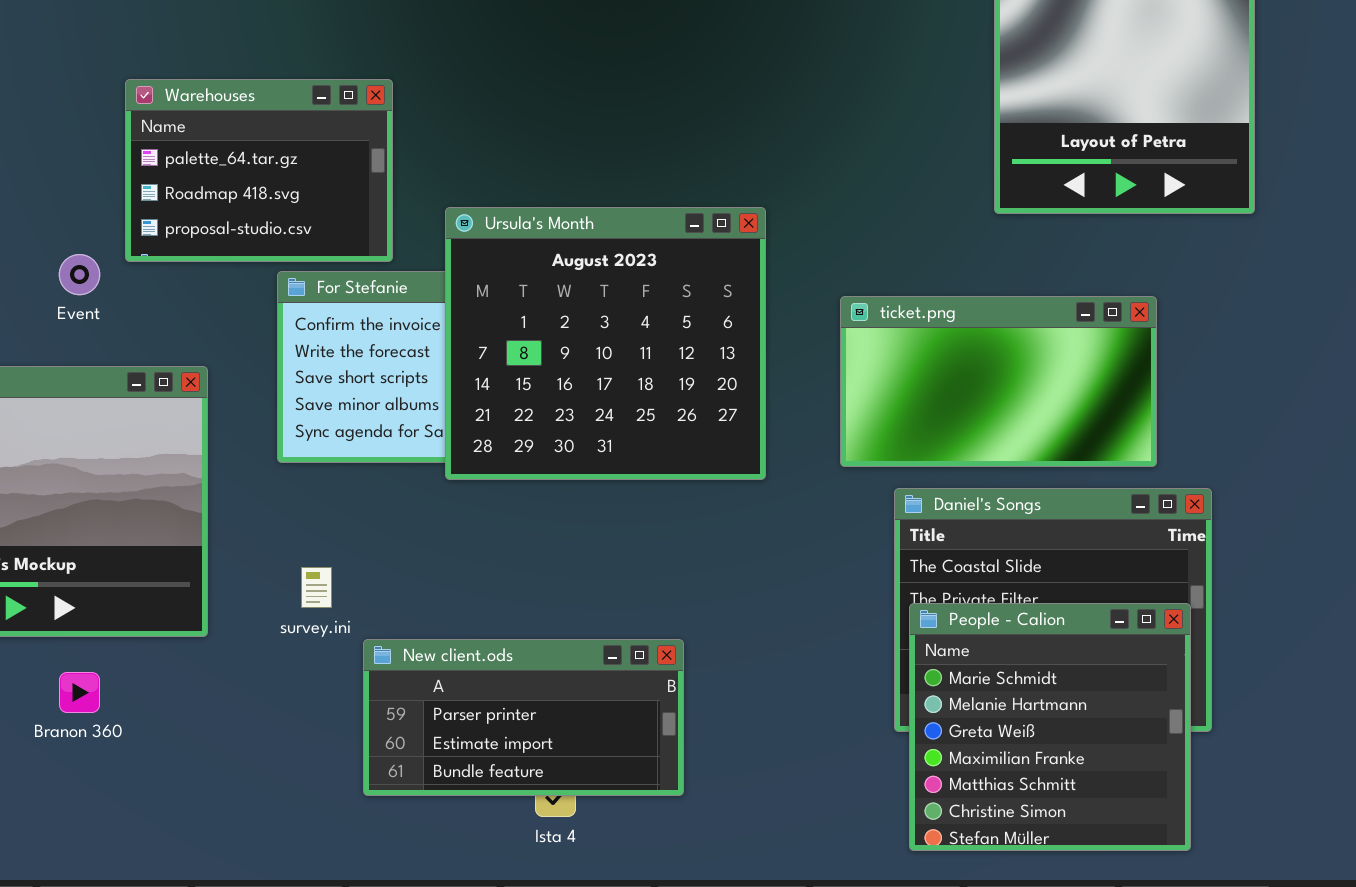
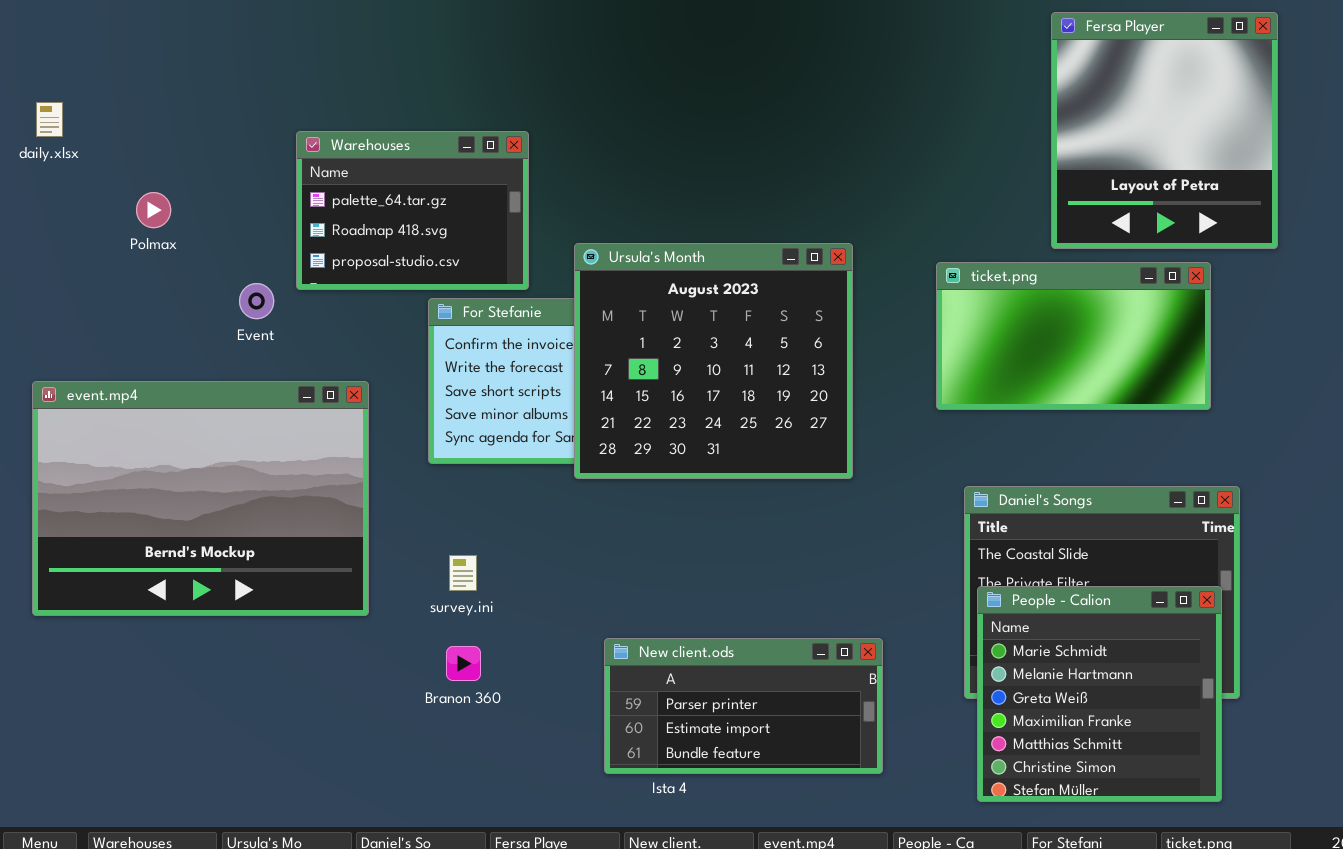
ticket.png: [840,296,1157,467] -> [936,262,1211,410], moved
New client.ods: [363,639,684,796] -> [604,638,883,774], moved
Branon 360: [59,672,100,713] -> [446,646,481,681], moved

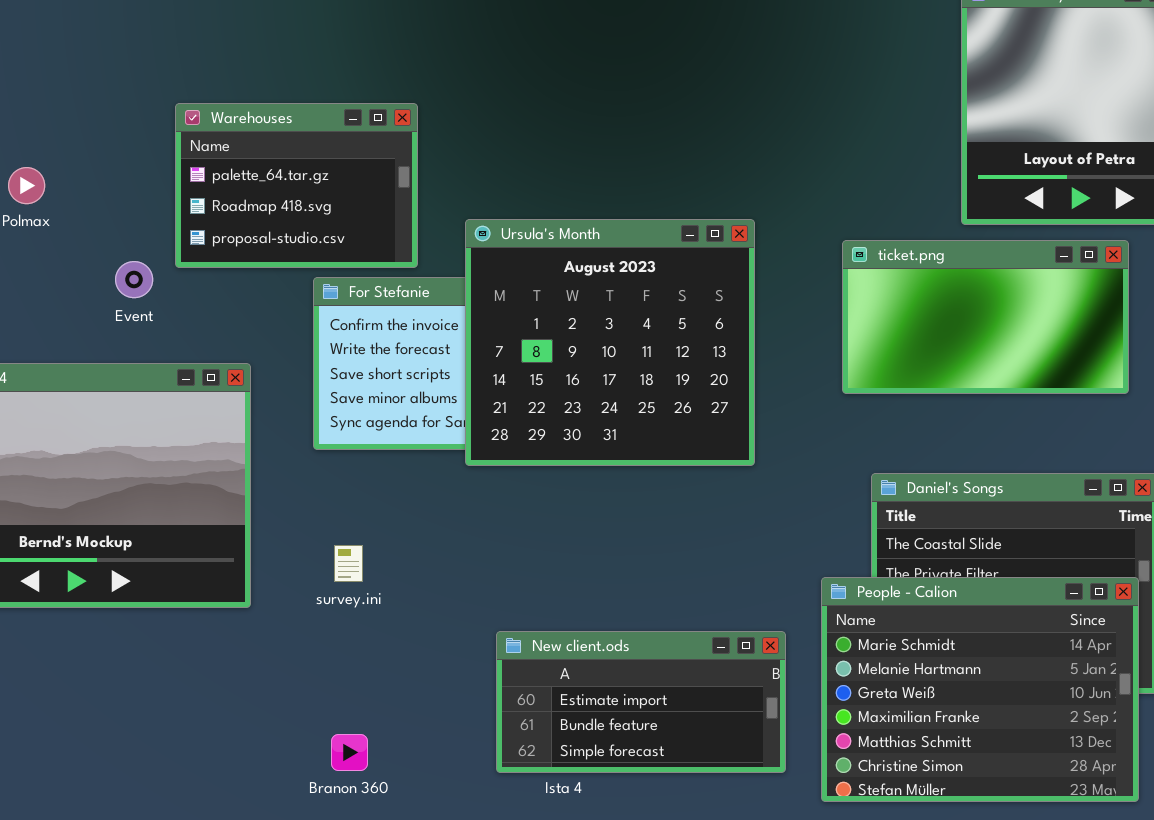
People - Calion: [977,586,1222,802] -> [821,577,1139,802], resized
New client.ods: [604,638,883,774] -> [496,631,786,773], scrolled down 1 row
Branon 360: [446,646,481,681] -> [331,734,368,771], moved

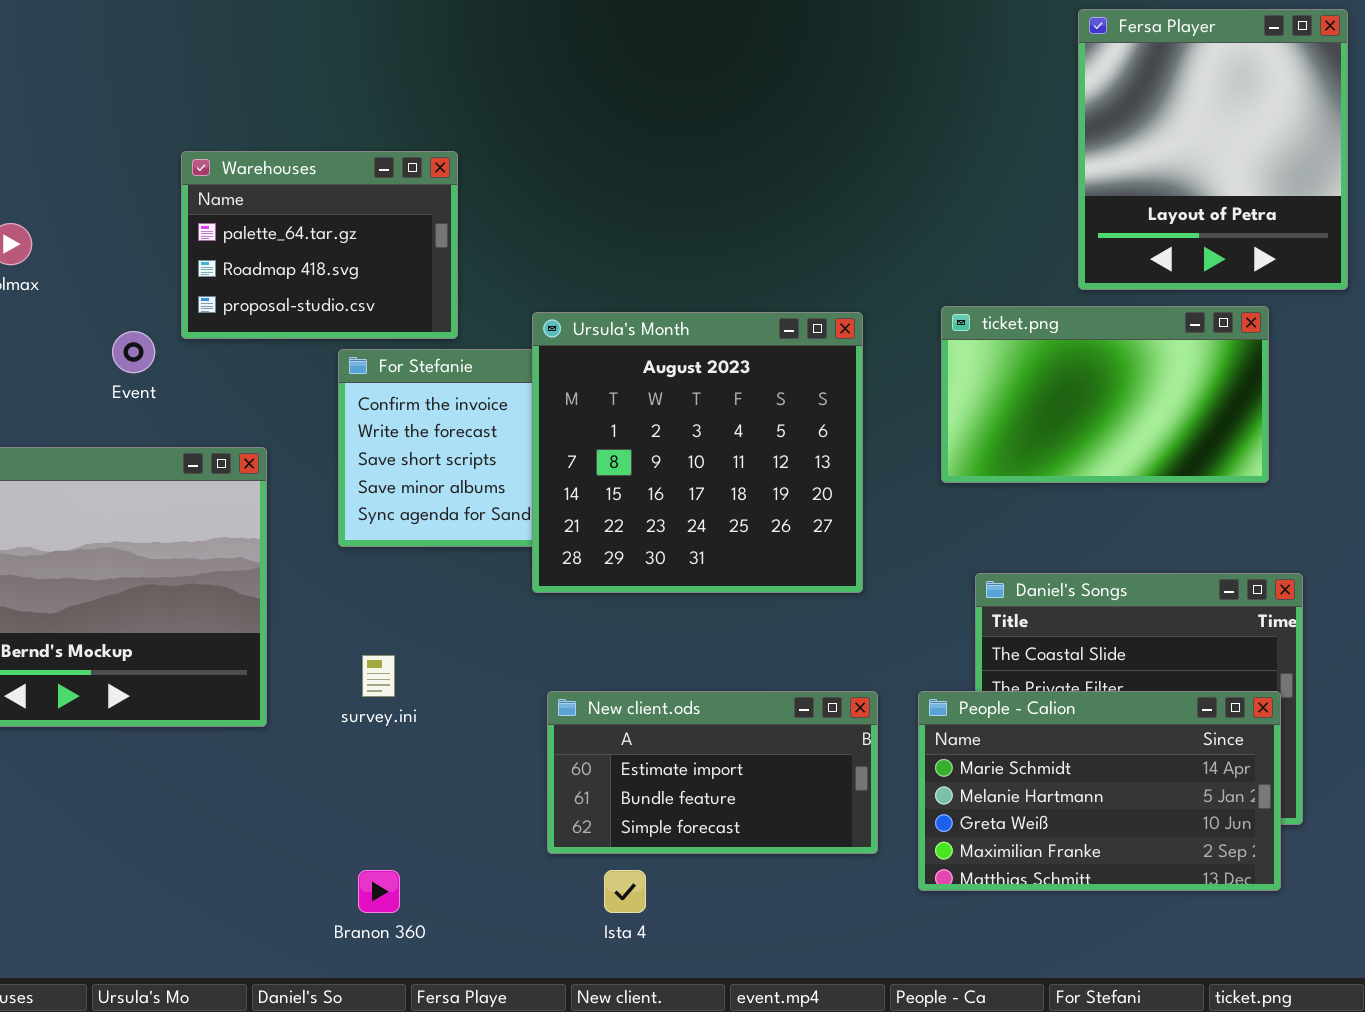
Ursula's Month: [465,219,755,466] -> [532,312,863,593], moved
People - Calion: [821,577,1139,802] -> [918,691,1281,891], resized
New client.ods: [496,631,786,773] -> [547,691,878,854], moved

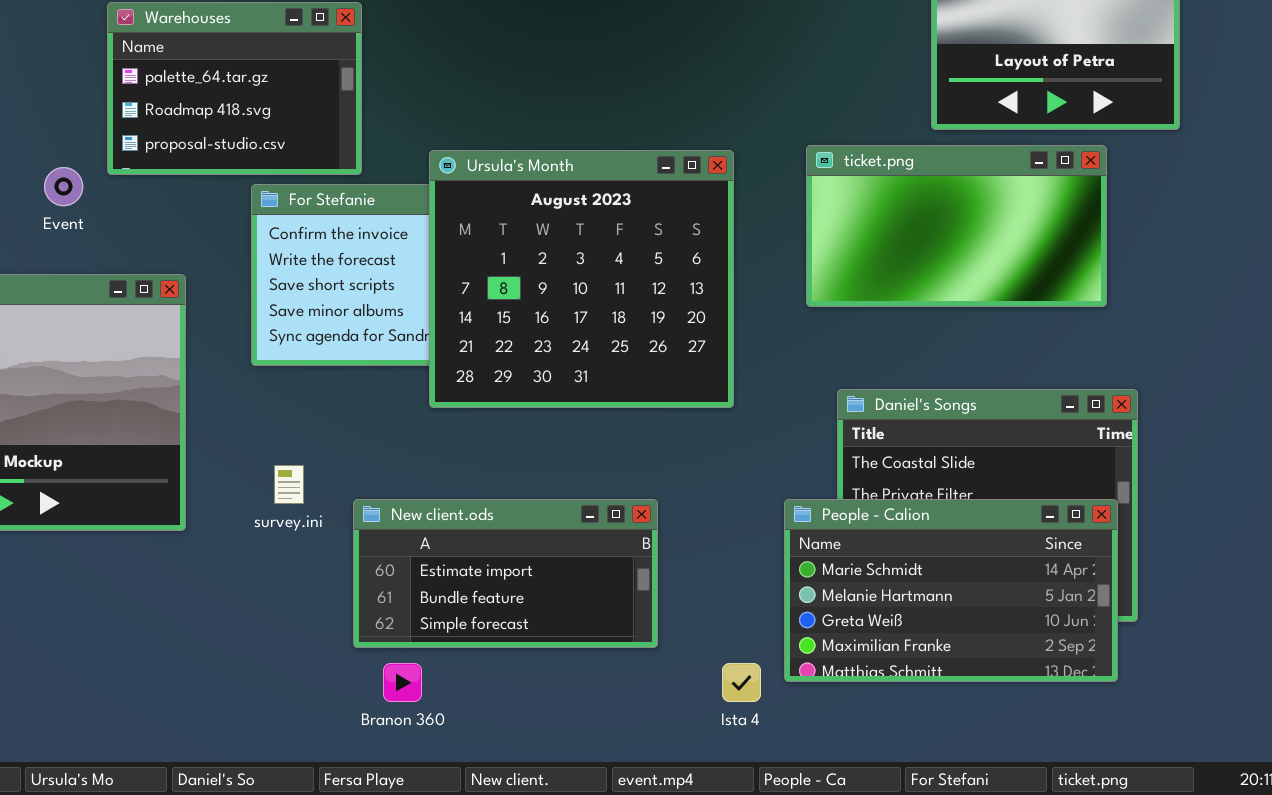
New client.ods: [547,691,878,854] -> [353,499,658,648], moved
Branon 360: [358,870,400,913] -> [383,663,422,702], moved
Ista 4: [604,870,646,913] -> [722,663,761,702], moved

